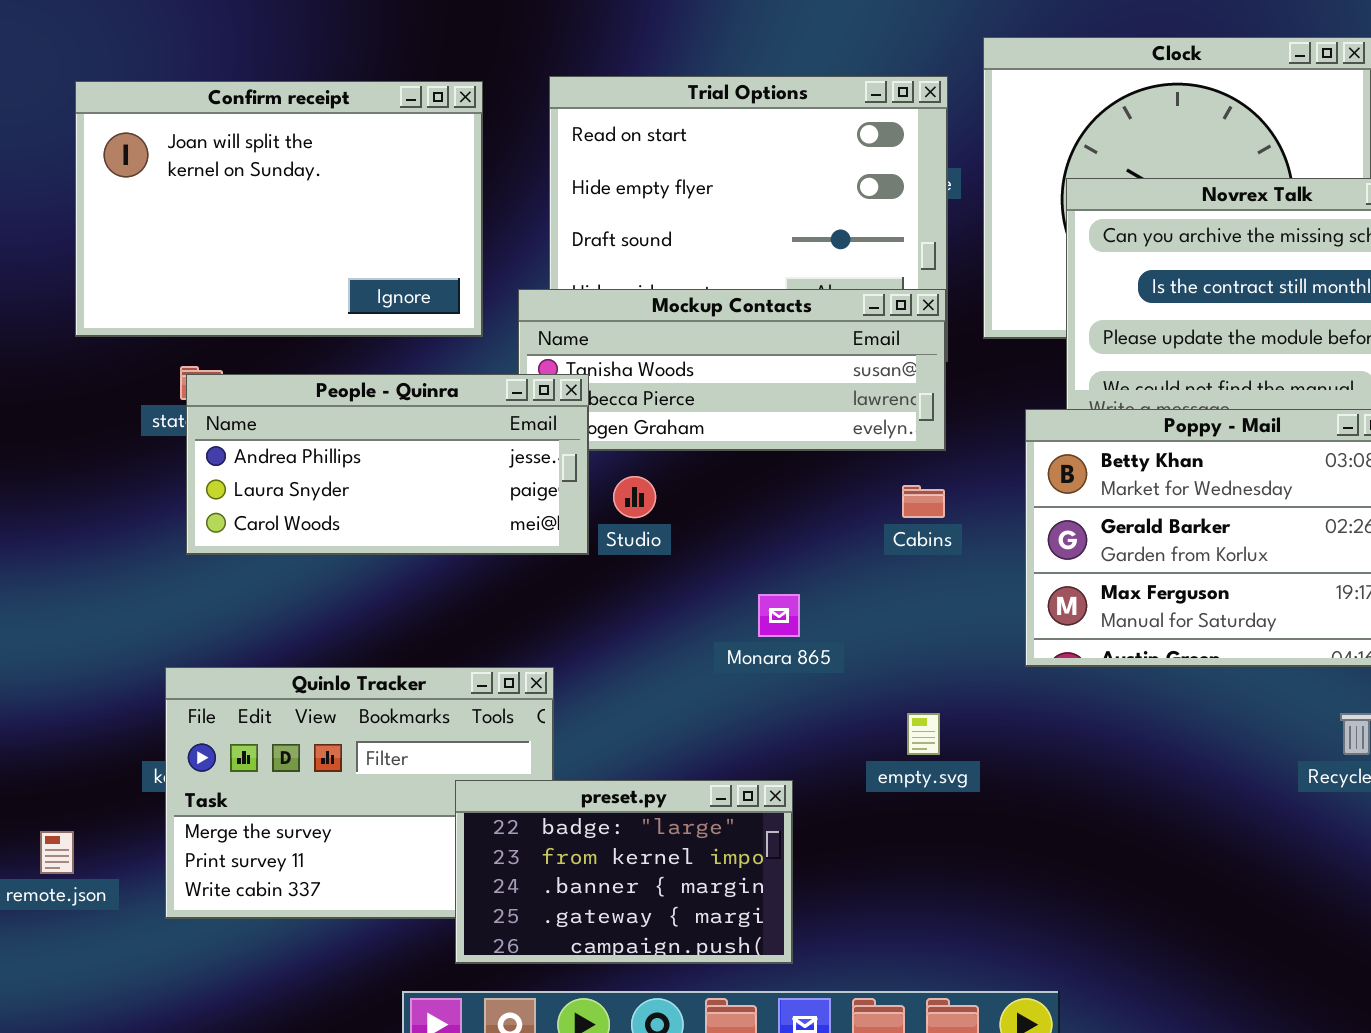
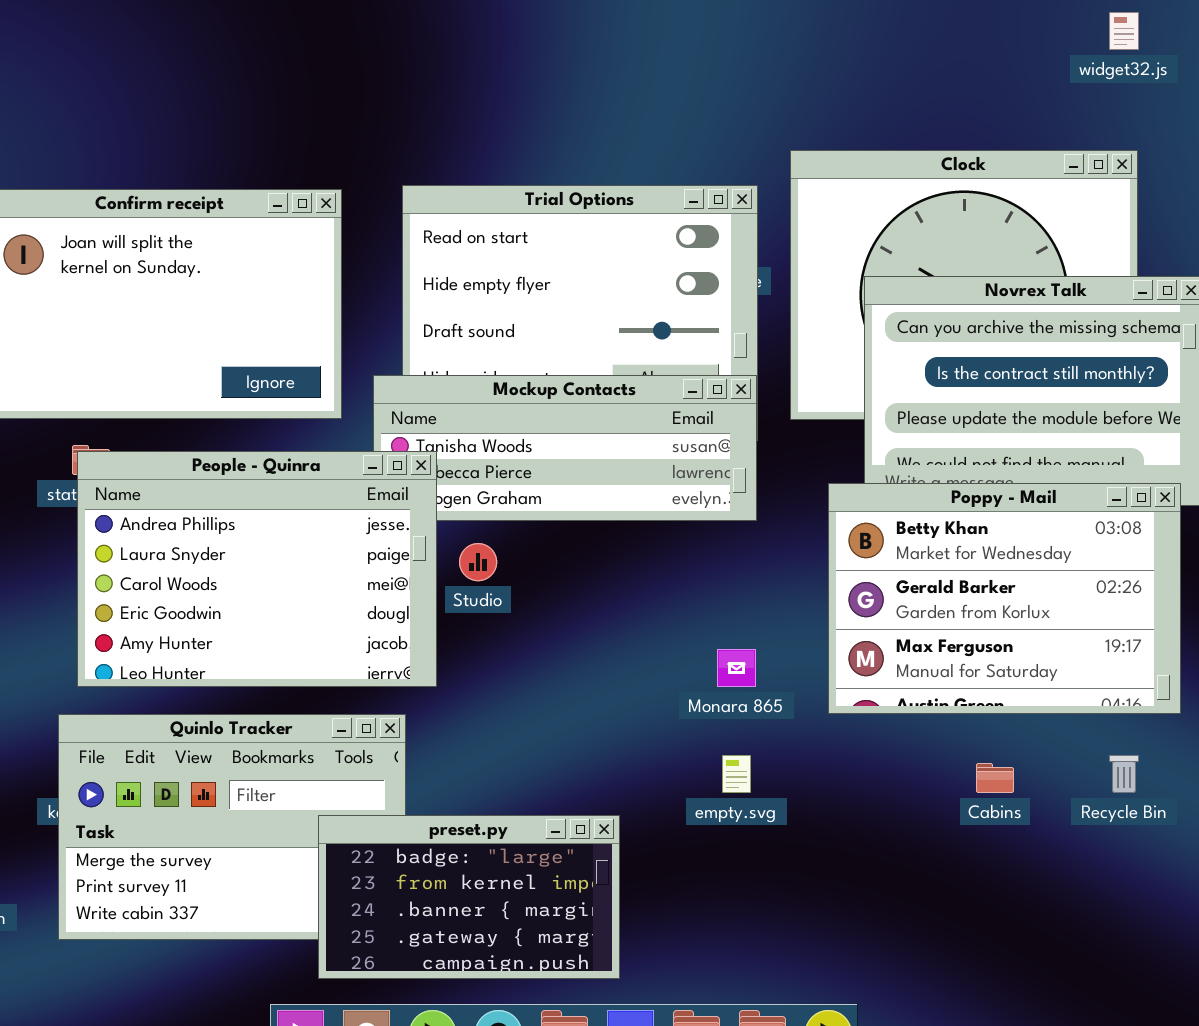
People - Quinra: [186,374,589,555] -> [77,451,437,687], resized
Cabins: [902,485,945,518] -> [976,763,1014,793], moved
Monara 865: [758,594,800,637] -> [717,649,756,687], moved

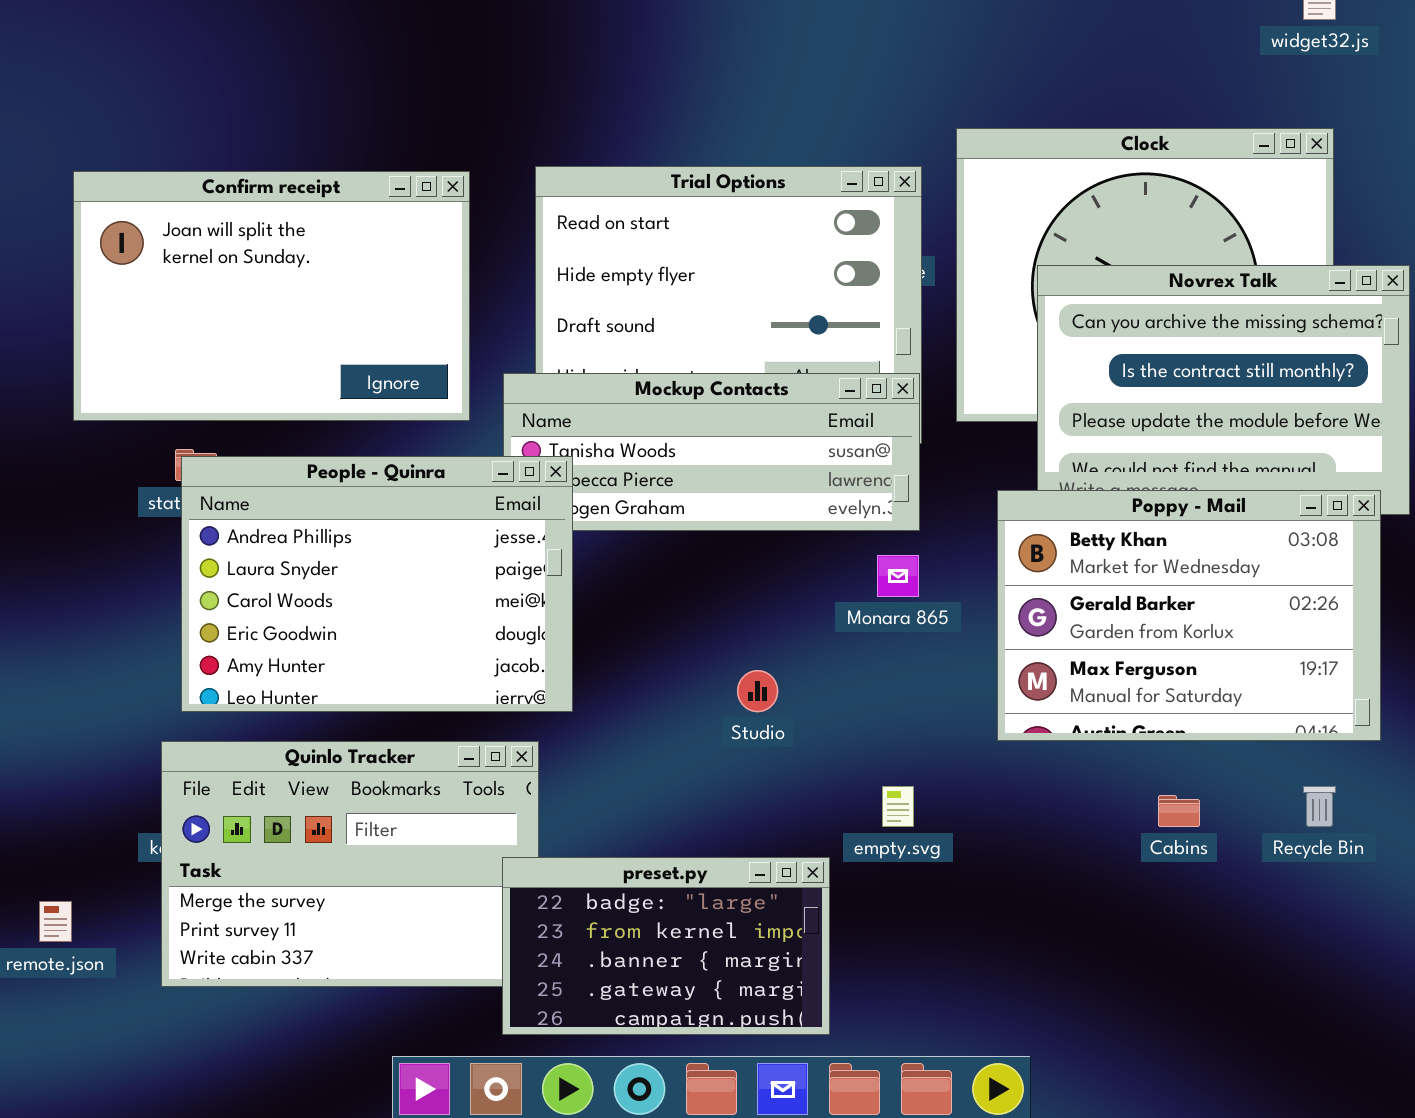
Studio: [459,543,497,581] -> [737,670,778,712], moved
Monara 865: [717,649,756,687] -> [877,555,919,597], moved
preset.py: [318,815,620,979] -> [502,857,830,1035], moved

